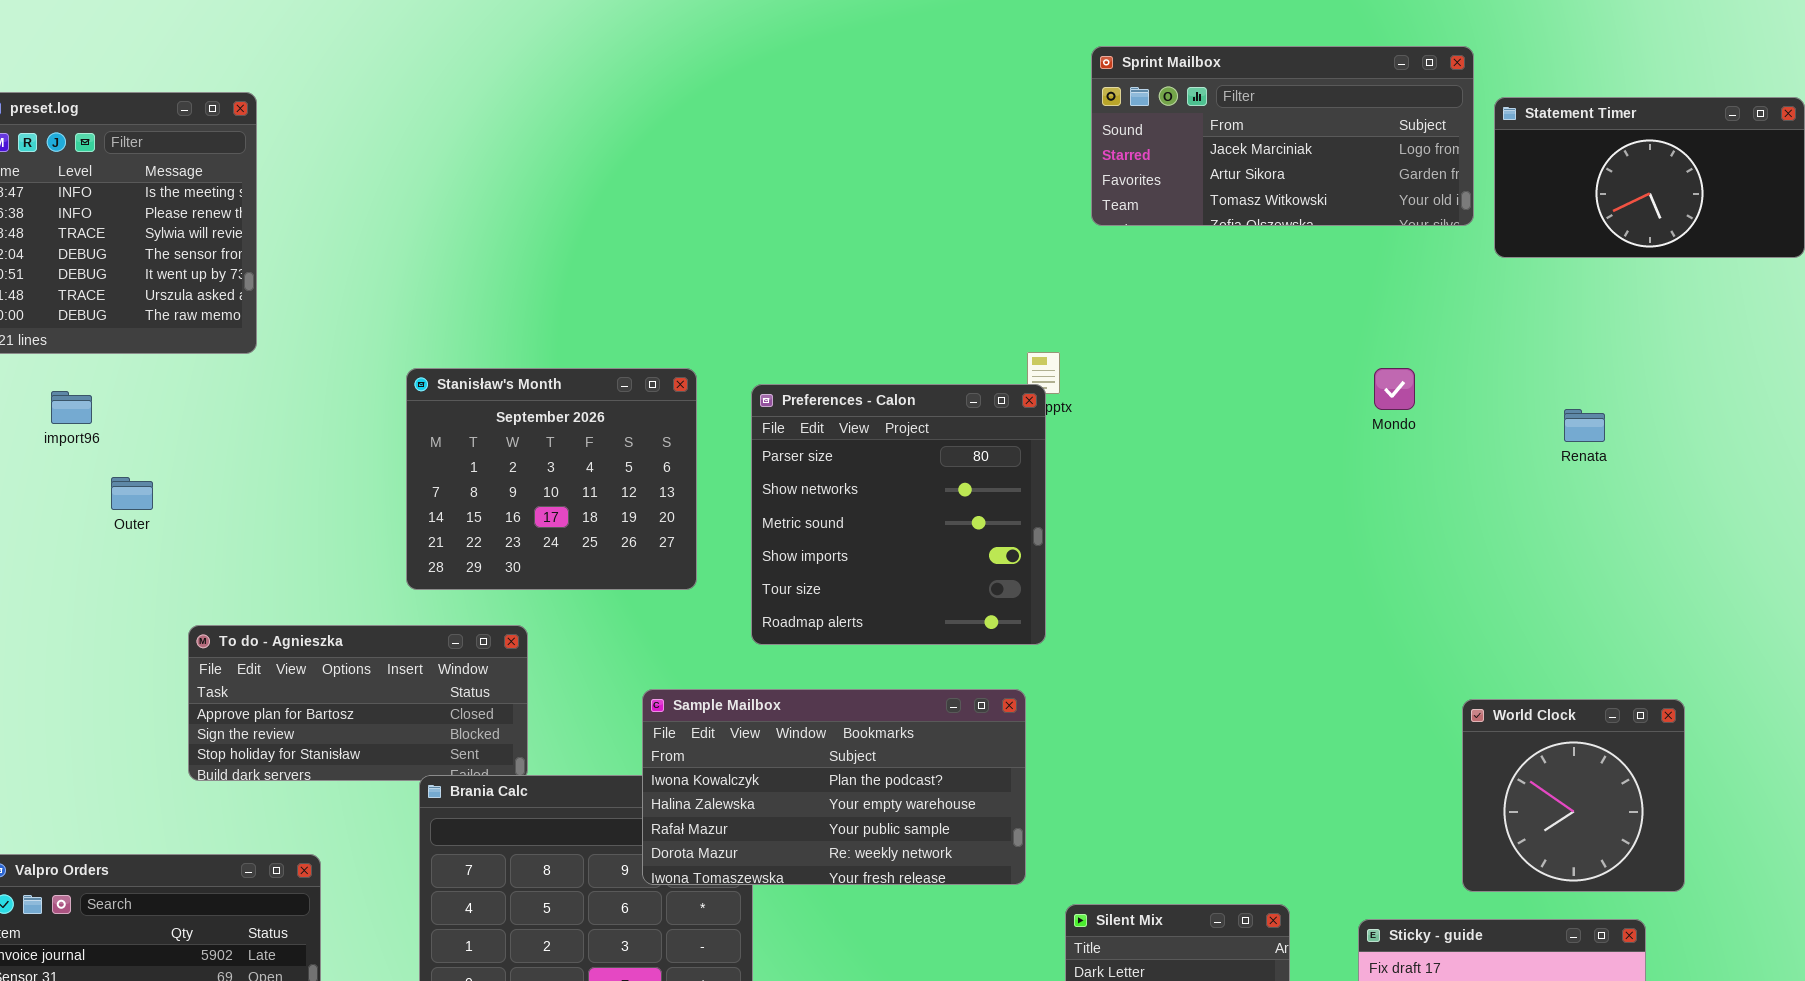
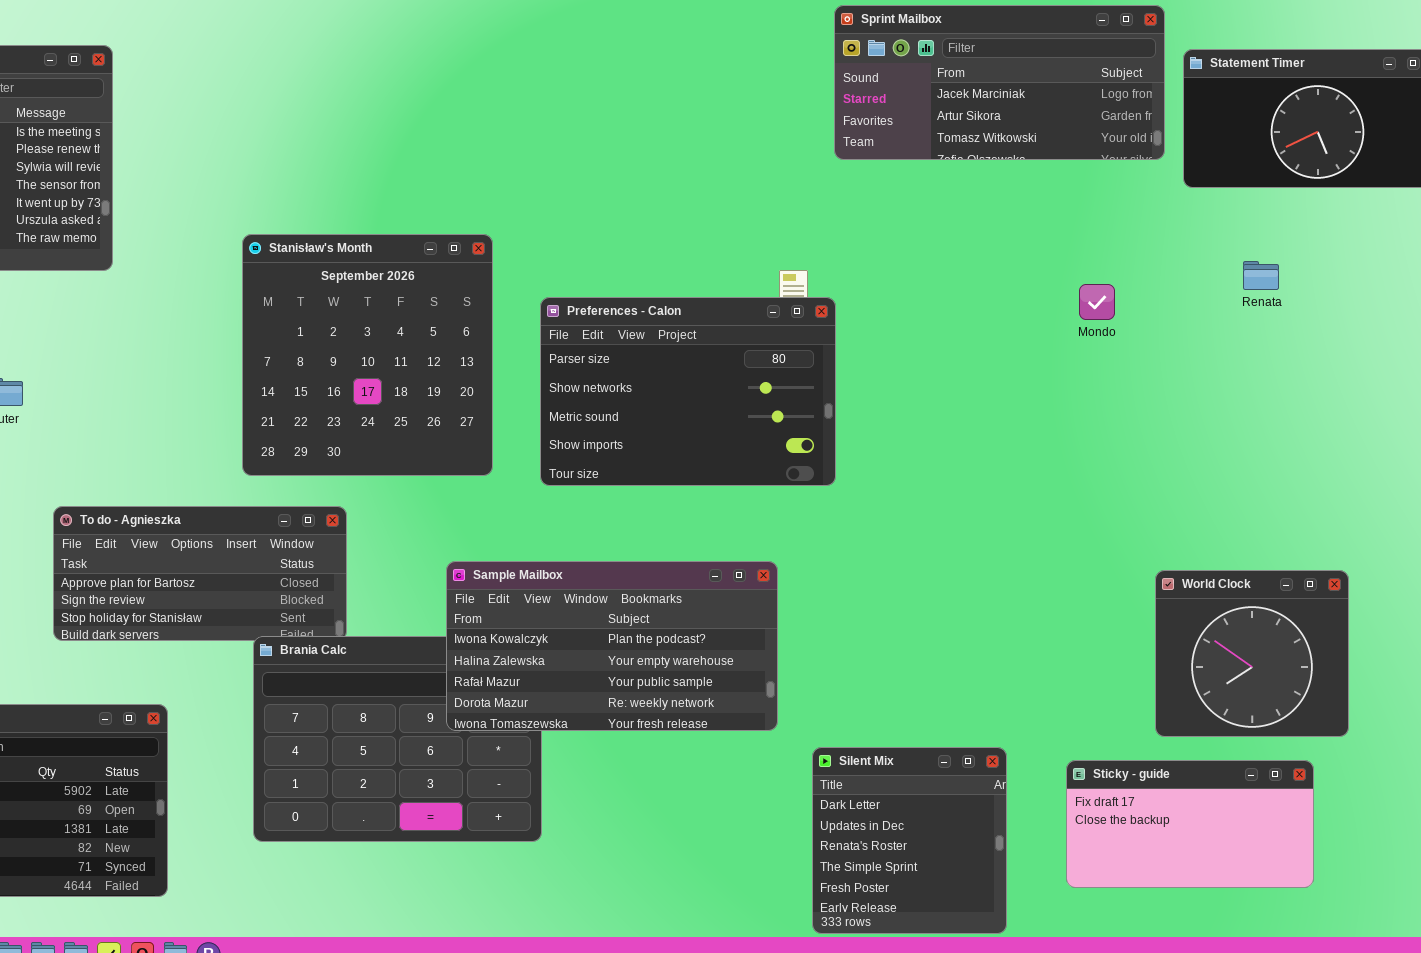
Stanisław's Month: [406,368,697,590] -> [242,234,493,476], resized
Preferences - Calon: [751,384,1046,645] -> [540,297,836,486], resized
Renata: [1564,409,1605,442] -> [1243,261,1279,290], moved

